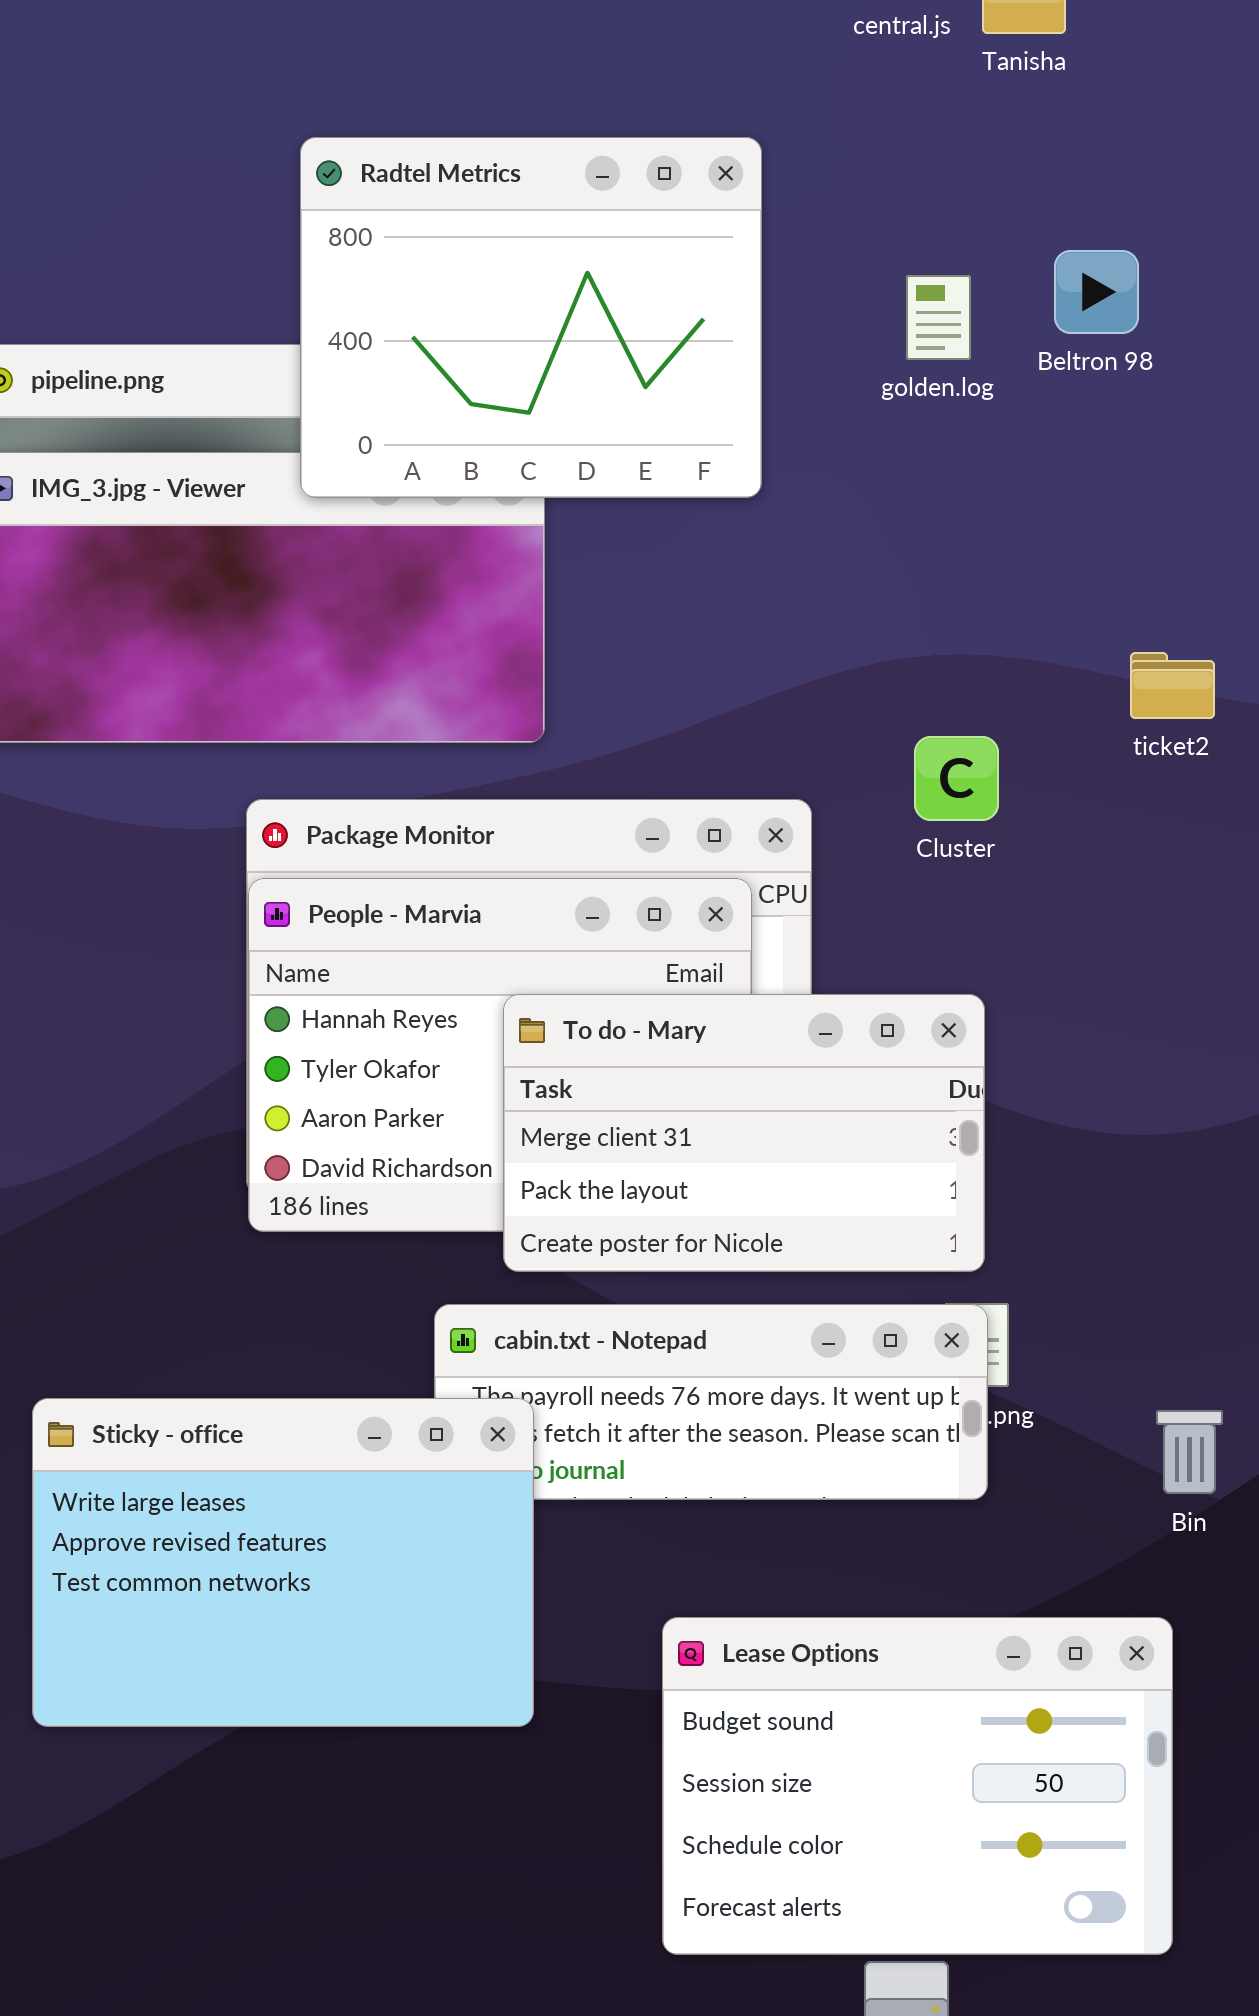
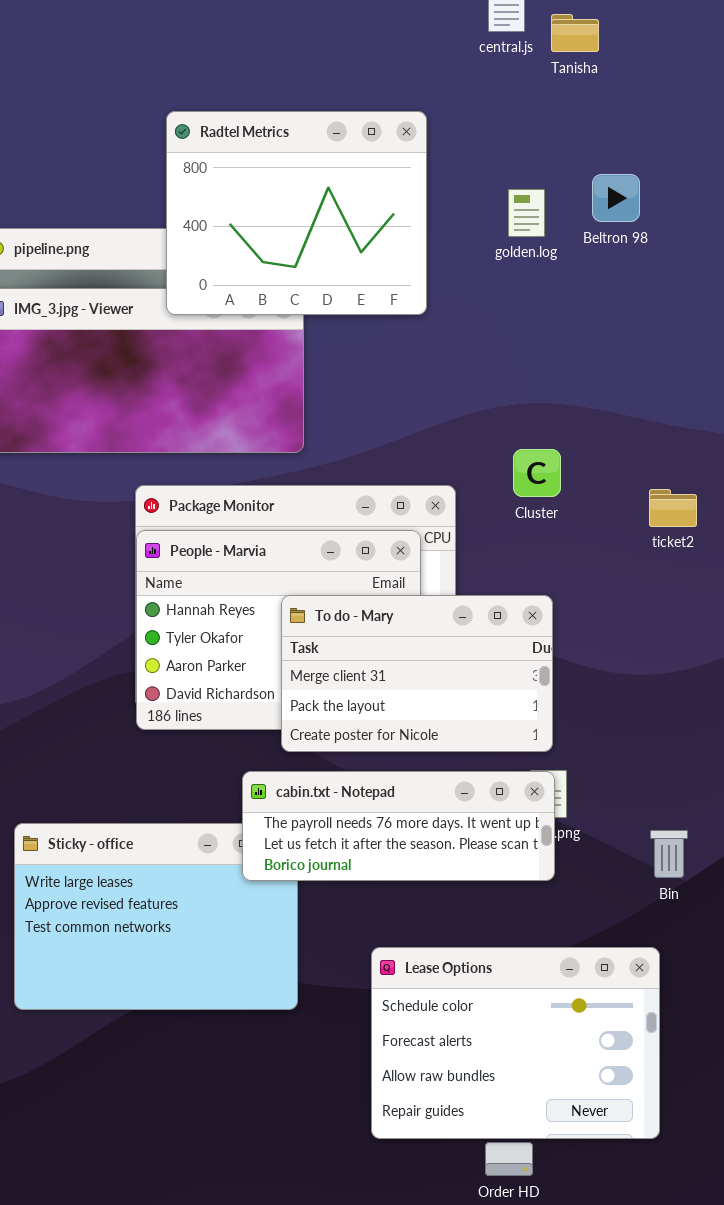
ticket2: [1130,652,1215,719] -> [649,489,697,527], moved
cabin.txt - Notepad: [434,1304,988,1500] -> [242,771,555,881], raised
Lease Options: [662,1617,1173,1955] -> [371,947,660,1139], scrolled down 2 rows

